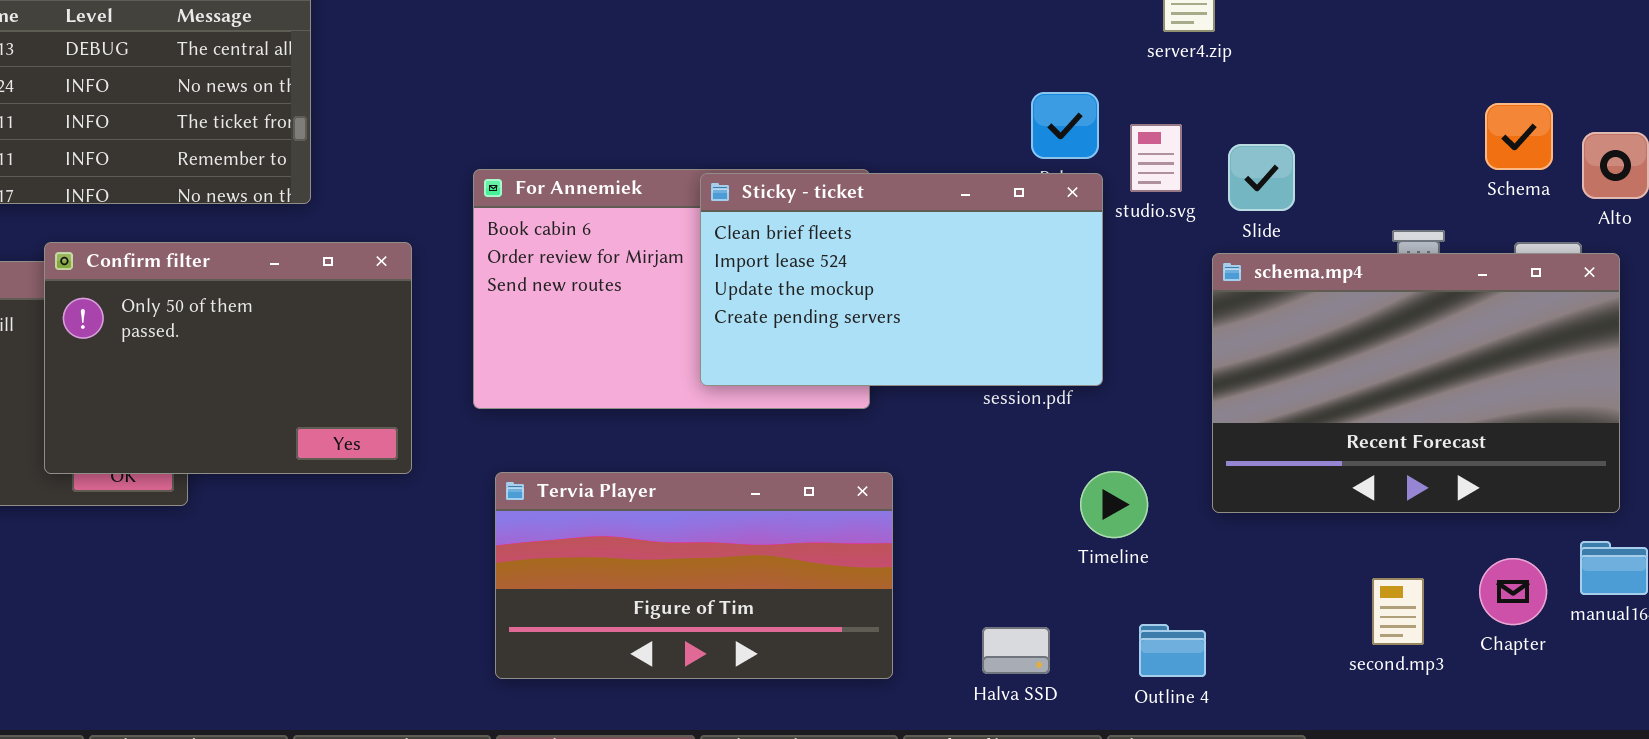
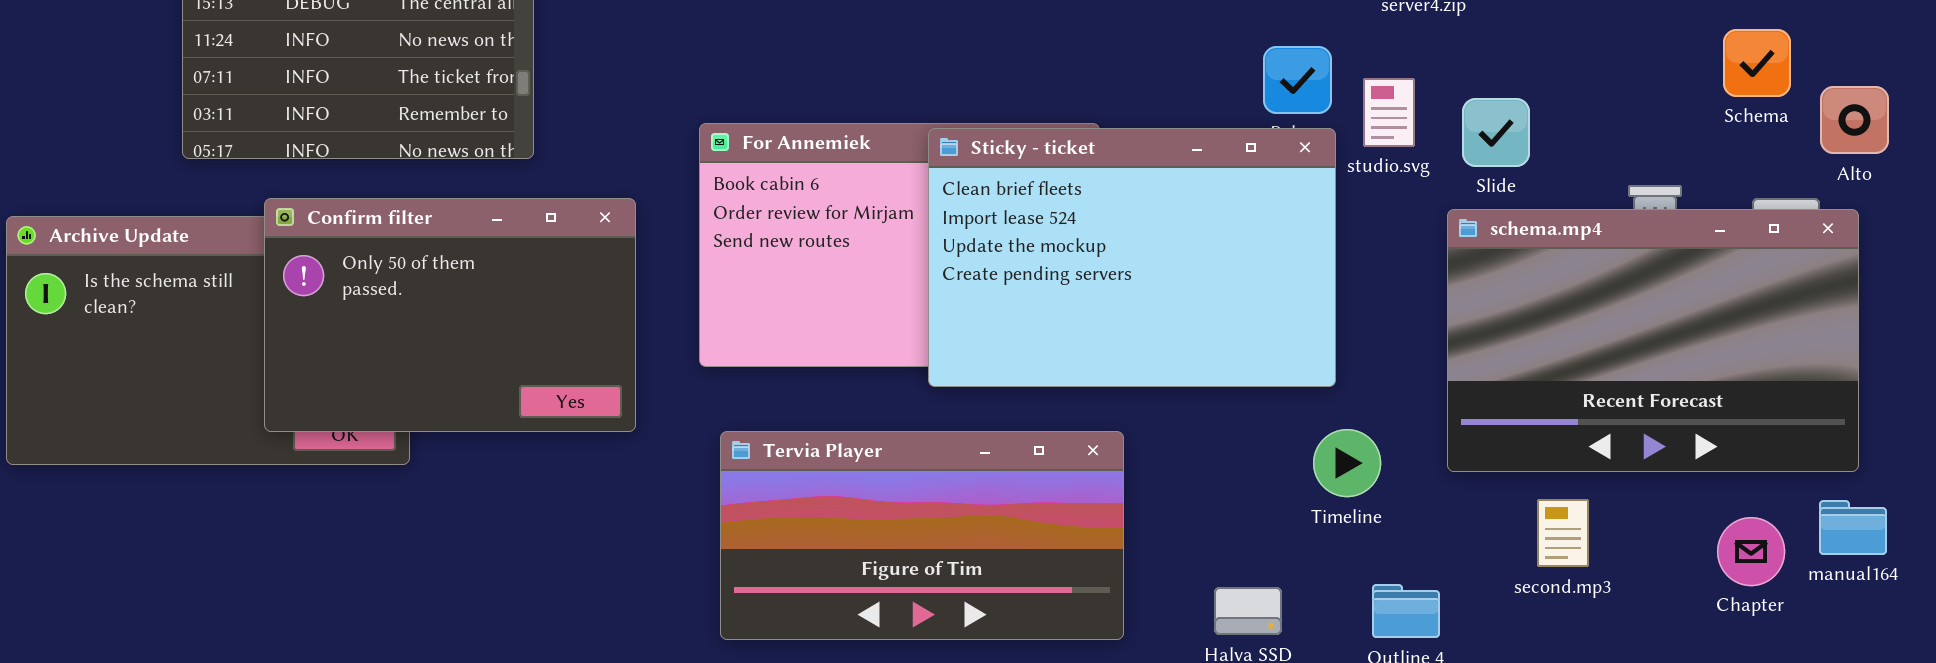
Schema: [1485,103,1553,170] -> [1723,29,1791,97], moved
Sticky - ticket: [700,173,1103,386] -> [928,128,1336,387], resized
second.mp3: [1372,578,1424,645] -> [1537,499,1589,567], moved

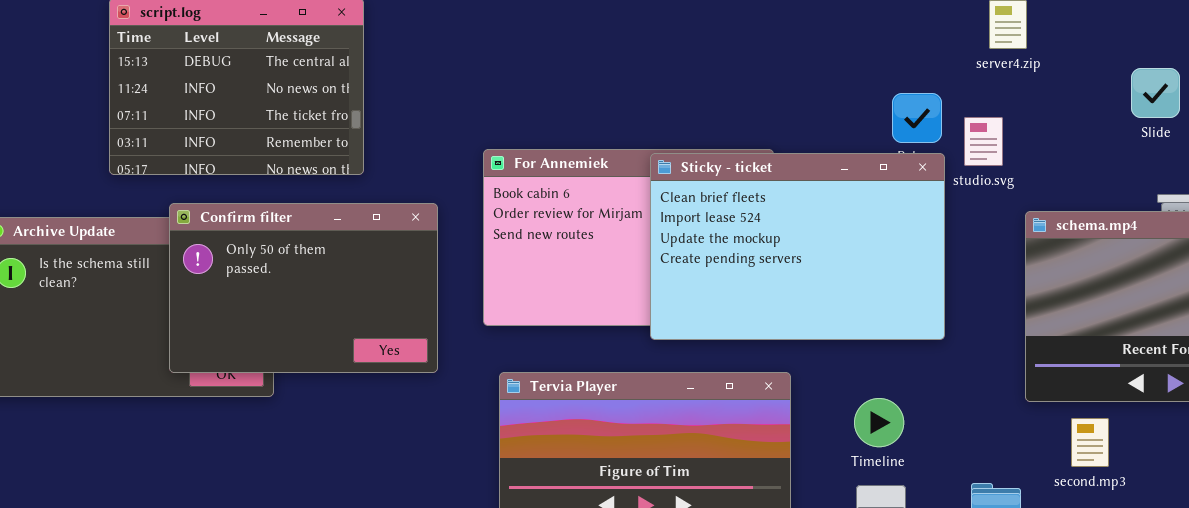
Slide: [1462,98,1530,167] -> [1131,68,1180,118], moved
Timeline: [1313,429,1381,497] -> [854,398,904,447], moved
second.mp3: [1537,499,1589,567] -> [1071,418,1109,467], moved

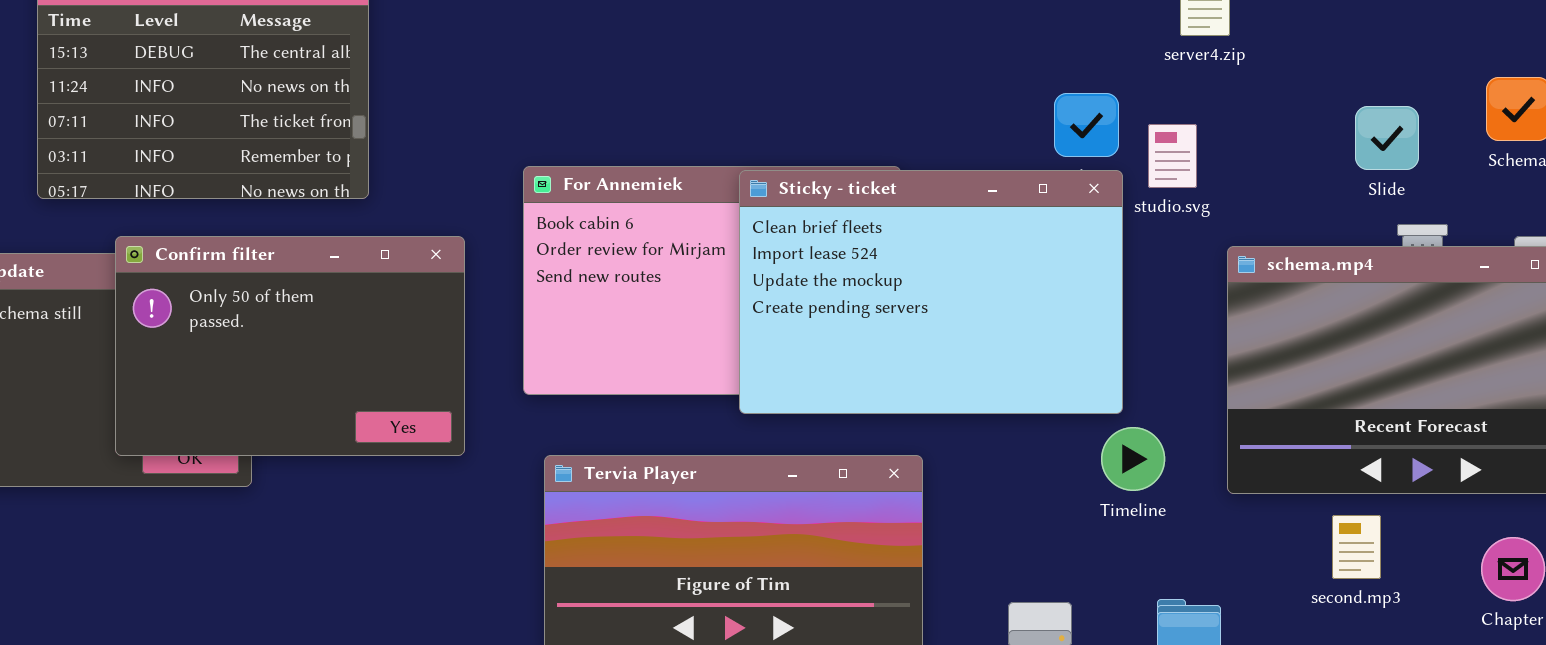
Slide: [1131,68,1180,118] -> [1355,106,1419,170], moved
Timeline: [854,398,904,447] -> [1101,427,1165,491], moved
second.mp3: [1071,418,1109,467] -> [1332,515,1381,579], moved

